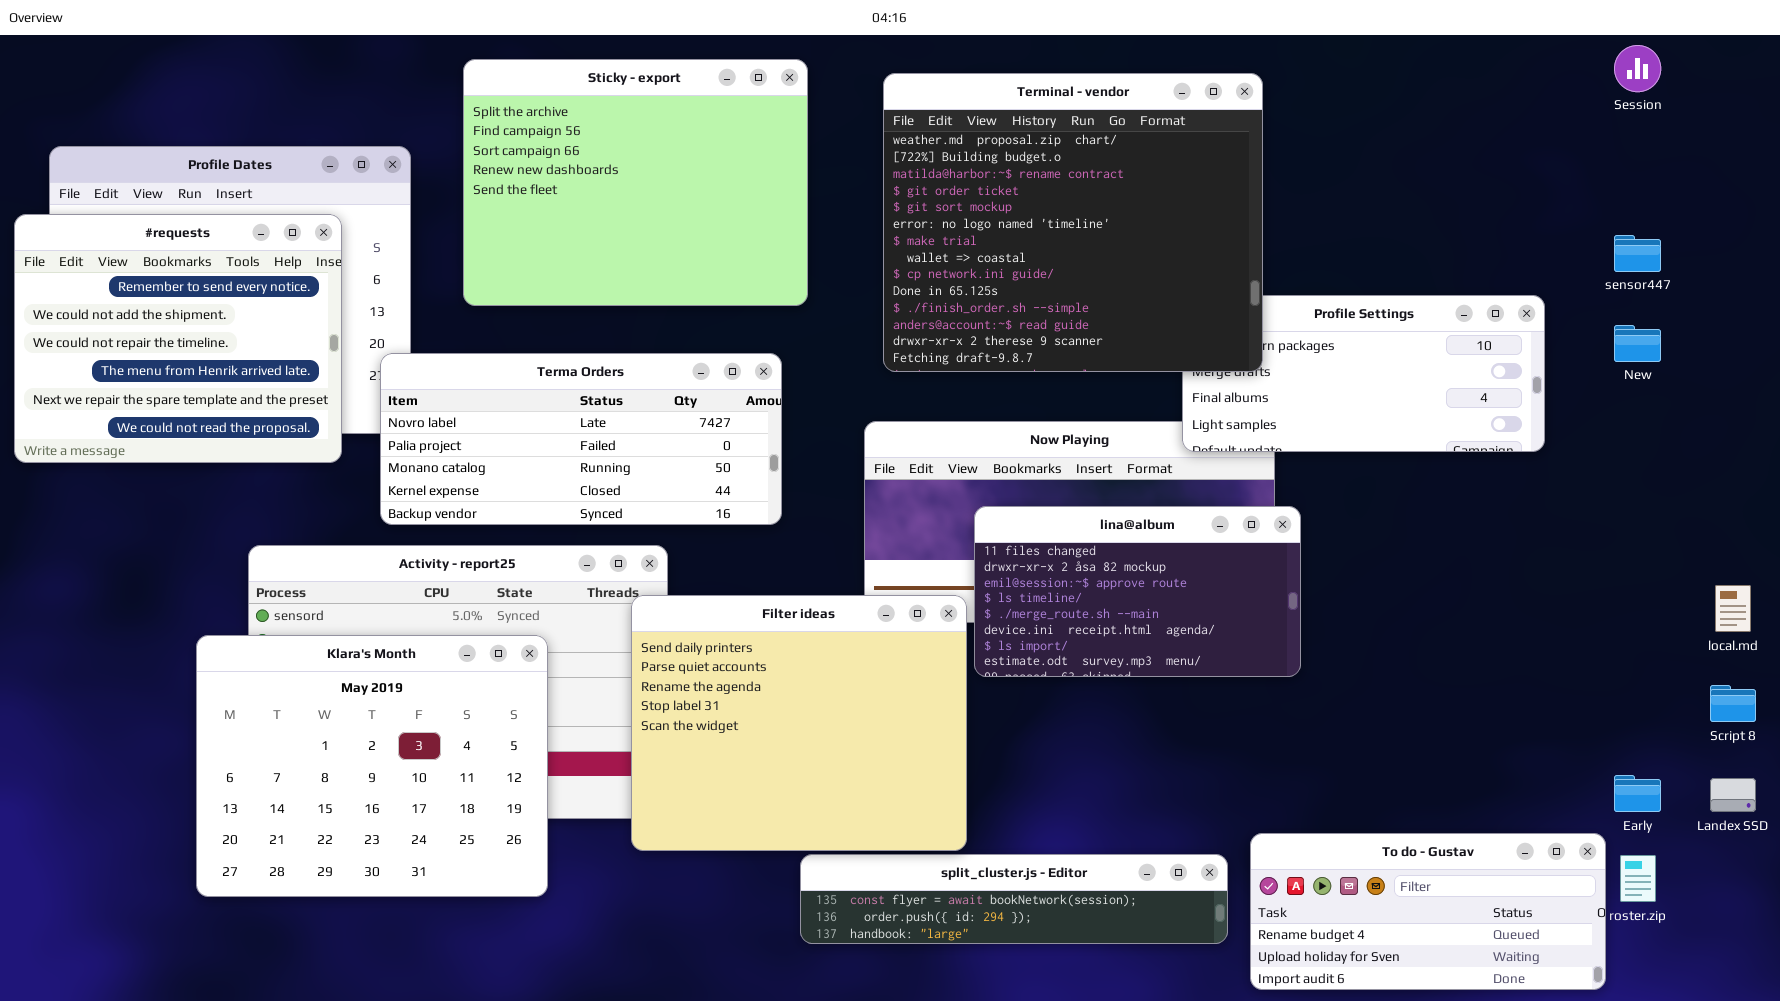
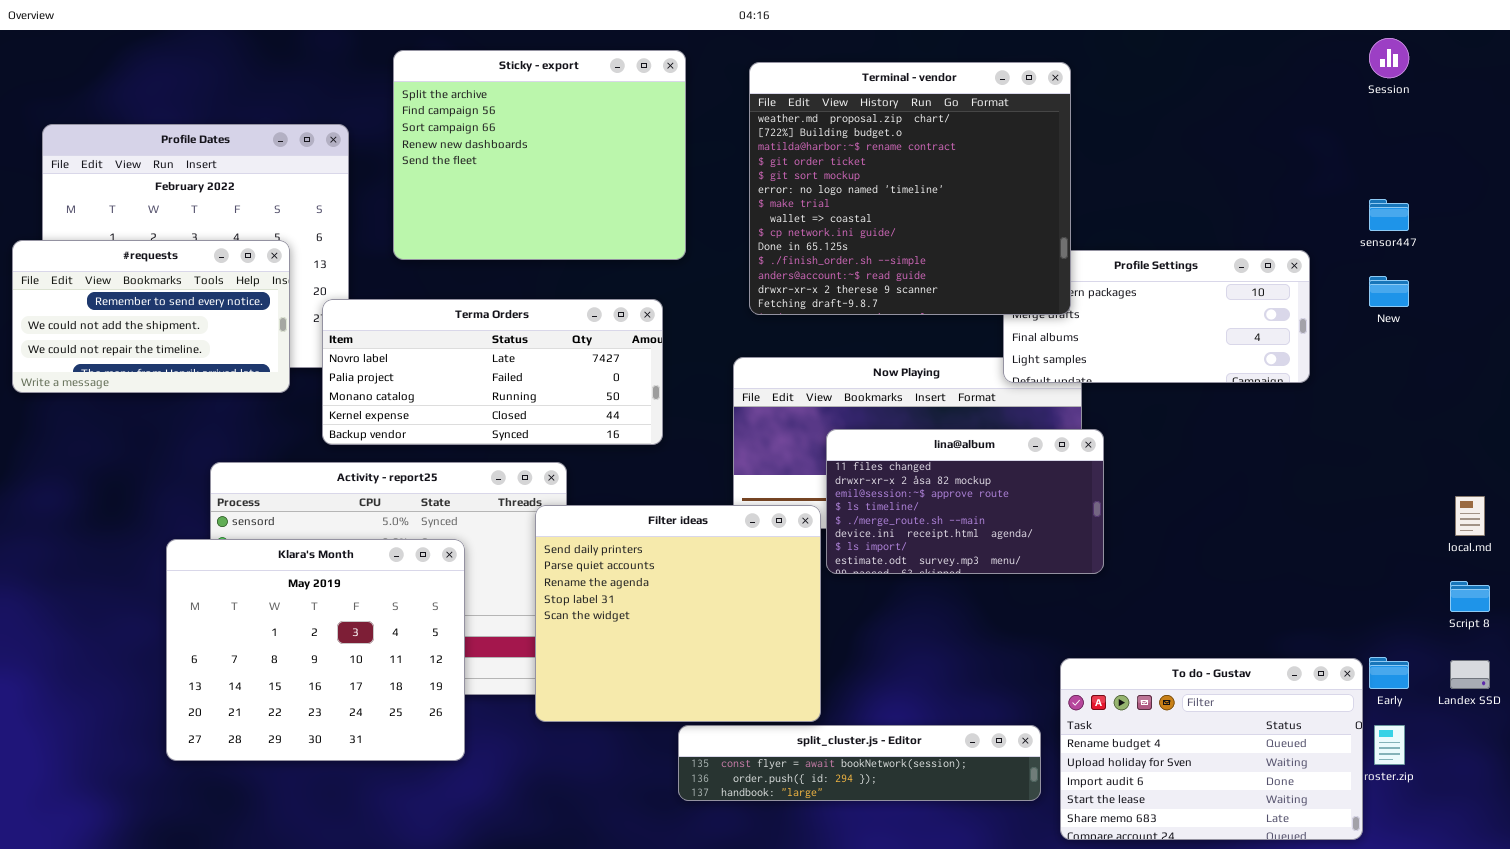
#requests: [14,214,342,463] -> [12,240,290,393], resized
To do - Gustav: [1250,833,1606,990] -> [1060,658,1363,840], resized

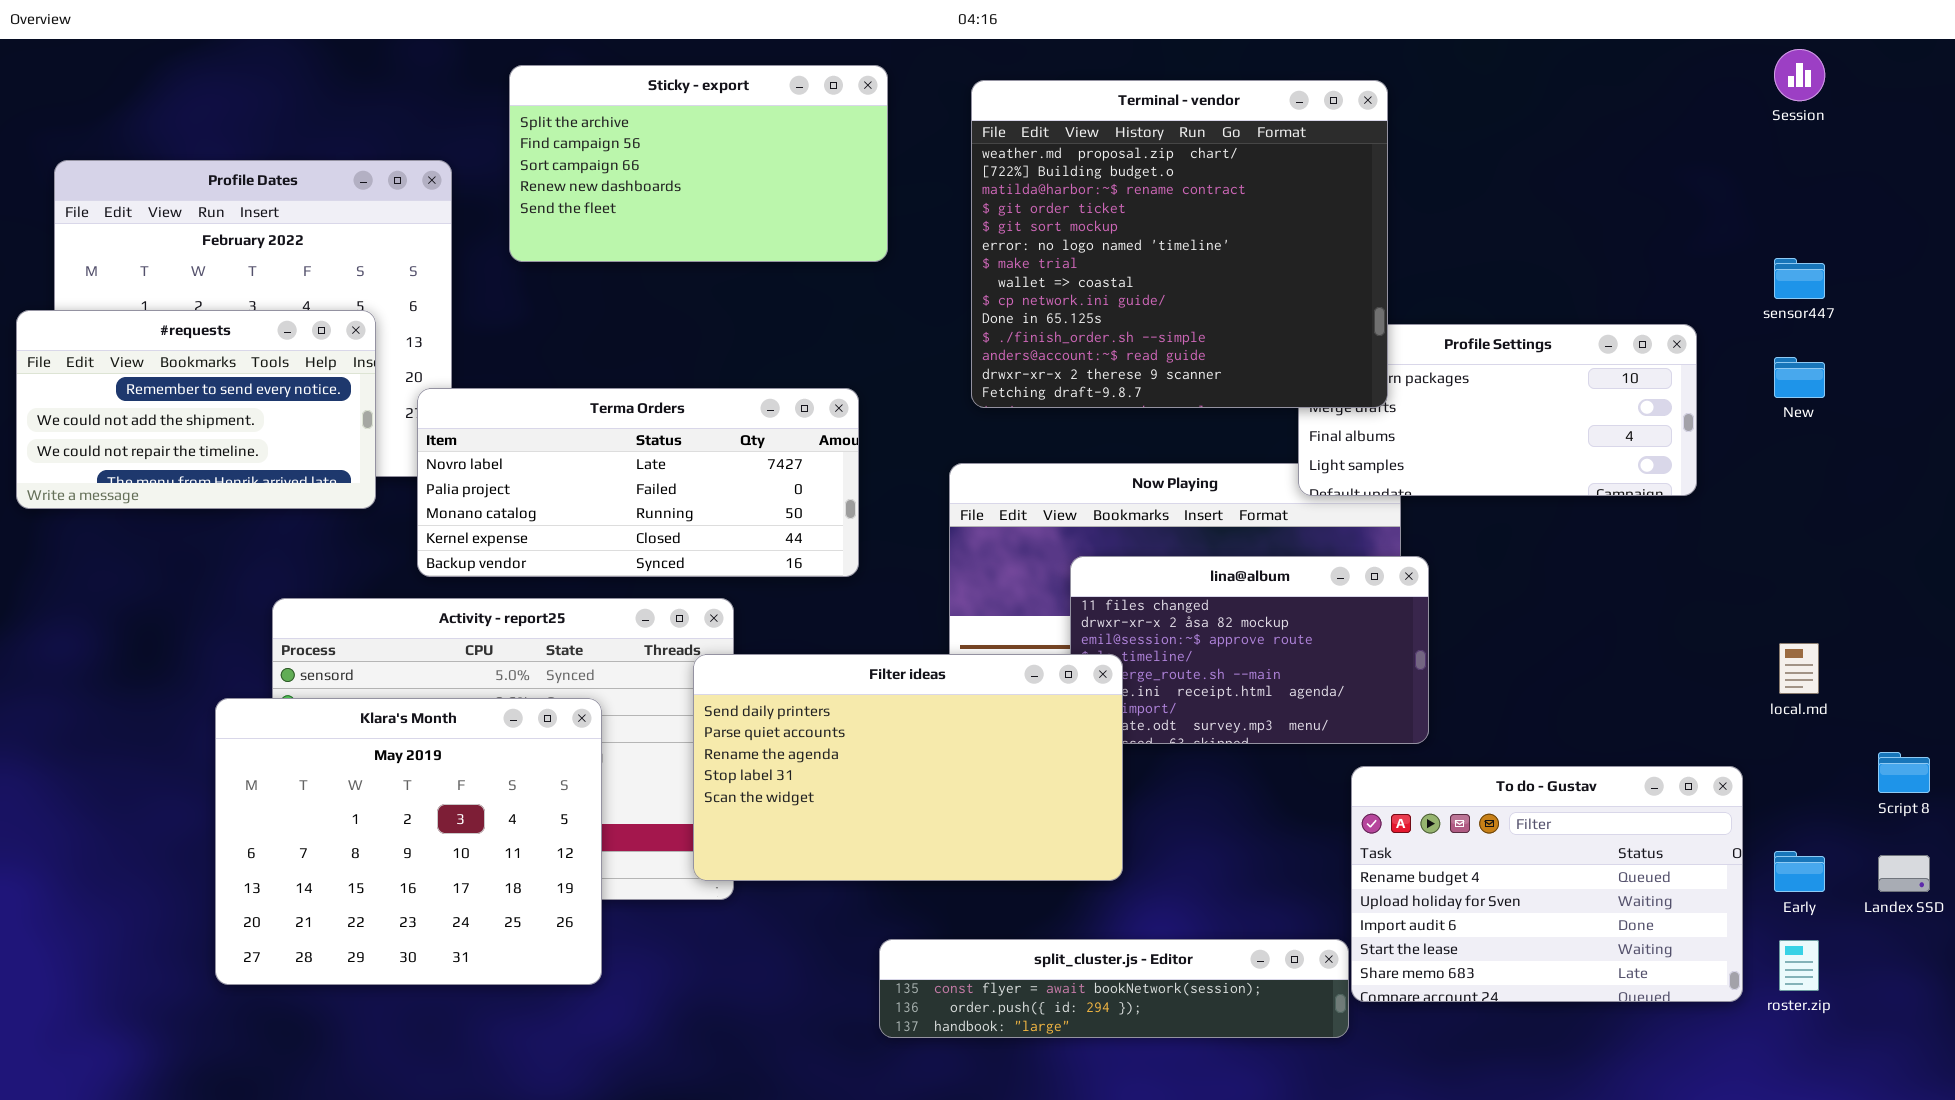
Sticky - export: [393,50,686,260] -> [509,65,888,262], resized
local.md: [1455,496,1485,536] -> [1779,643,1819,694], moved
Filter ideas: [535,505,821,722] -> [693,654,1123,881], resized
To do - Gustav: [1060,658,1363,840] -> [1351,766,1743,1002], moved

